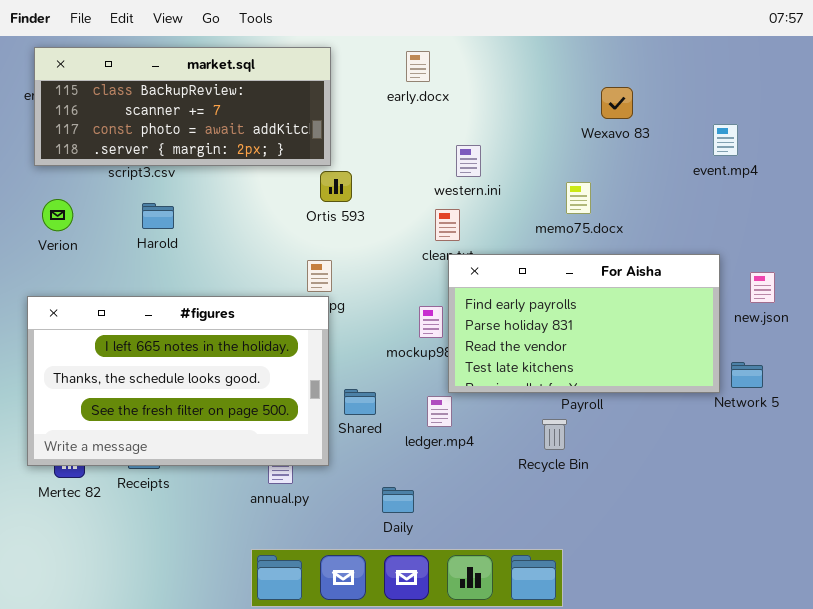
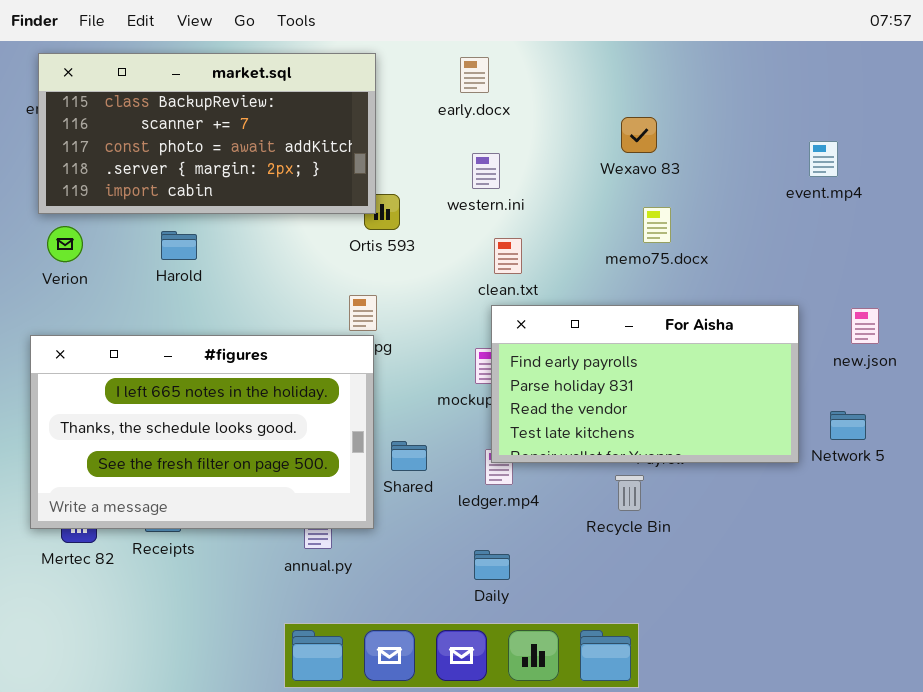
market.sql: [34,47,331,166] -> [38,53,376,214], resized
Wexavo 83: [601,87,633,119] -> [621,117,657,153], moved
western.ini: [456,145,481,177] -> [472,153,500,189], moved
For Aisha: [448,254,720,393] -> [491,305,799,463], moved
Daily: [382,487,414,513] -> [474,550,510,580], moved

